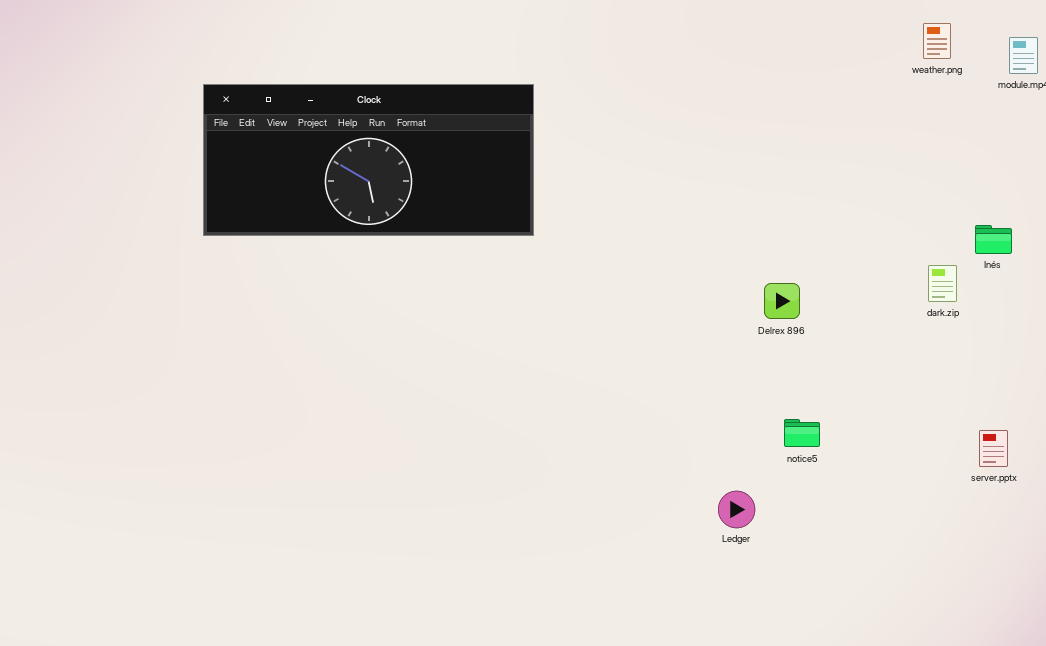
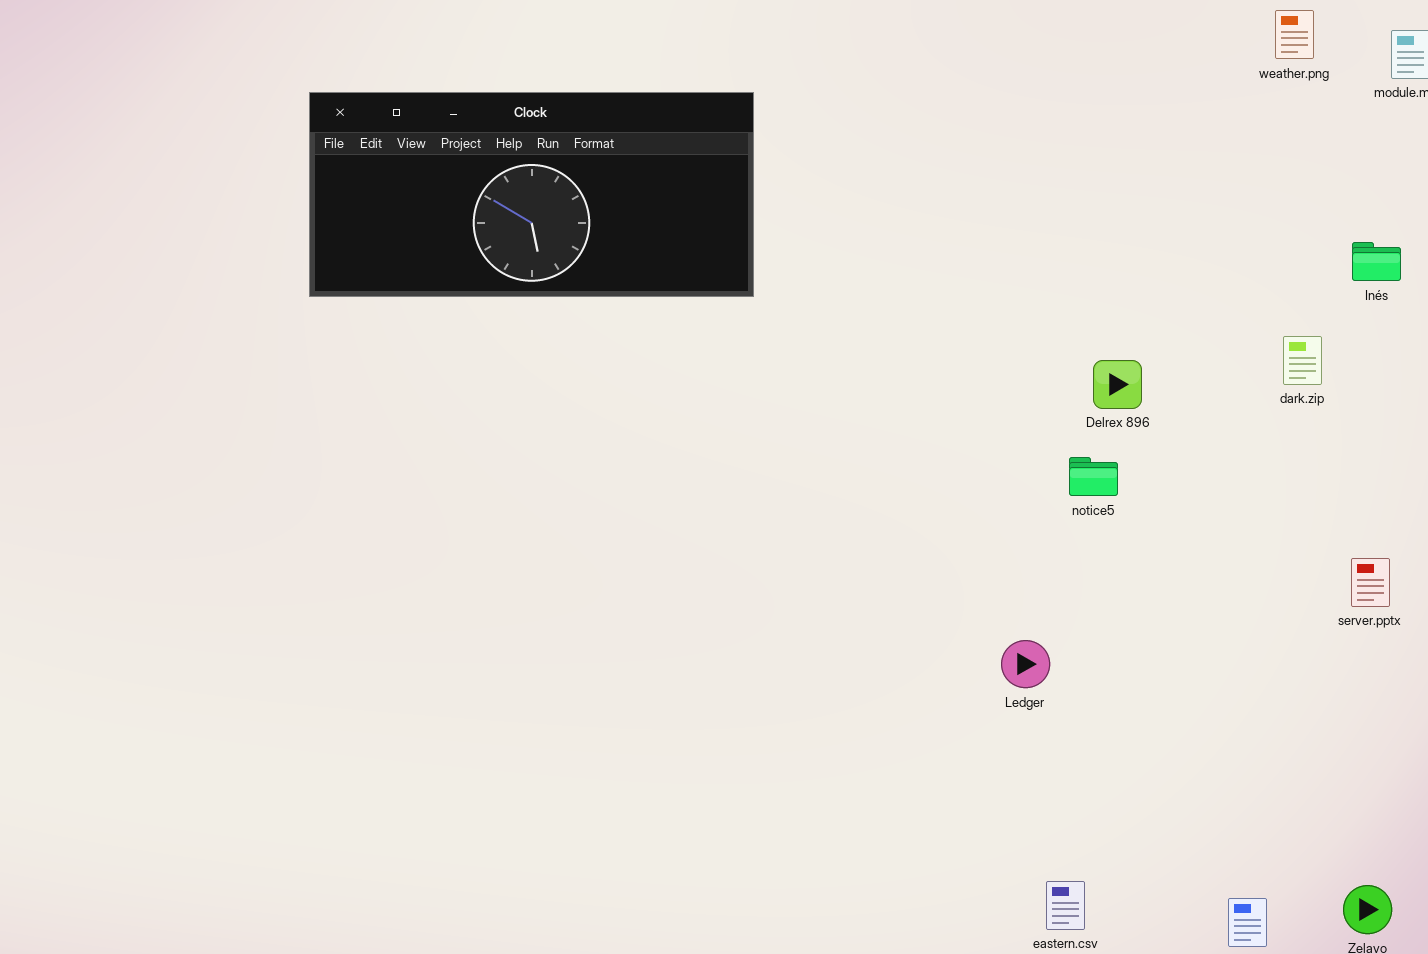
Inés: [975,225,1012,254] -> [1352,242,1401,281], moved
Delrex 896: [764,283,800,319] -> [1093,360,1142,409], moved
notice5: [784,419,820,447] -> [1069,457,1118,496], moved

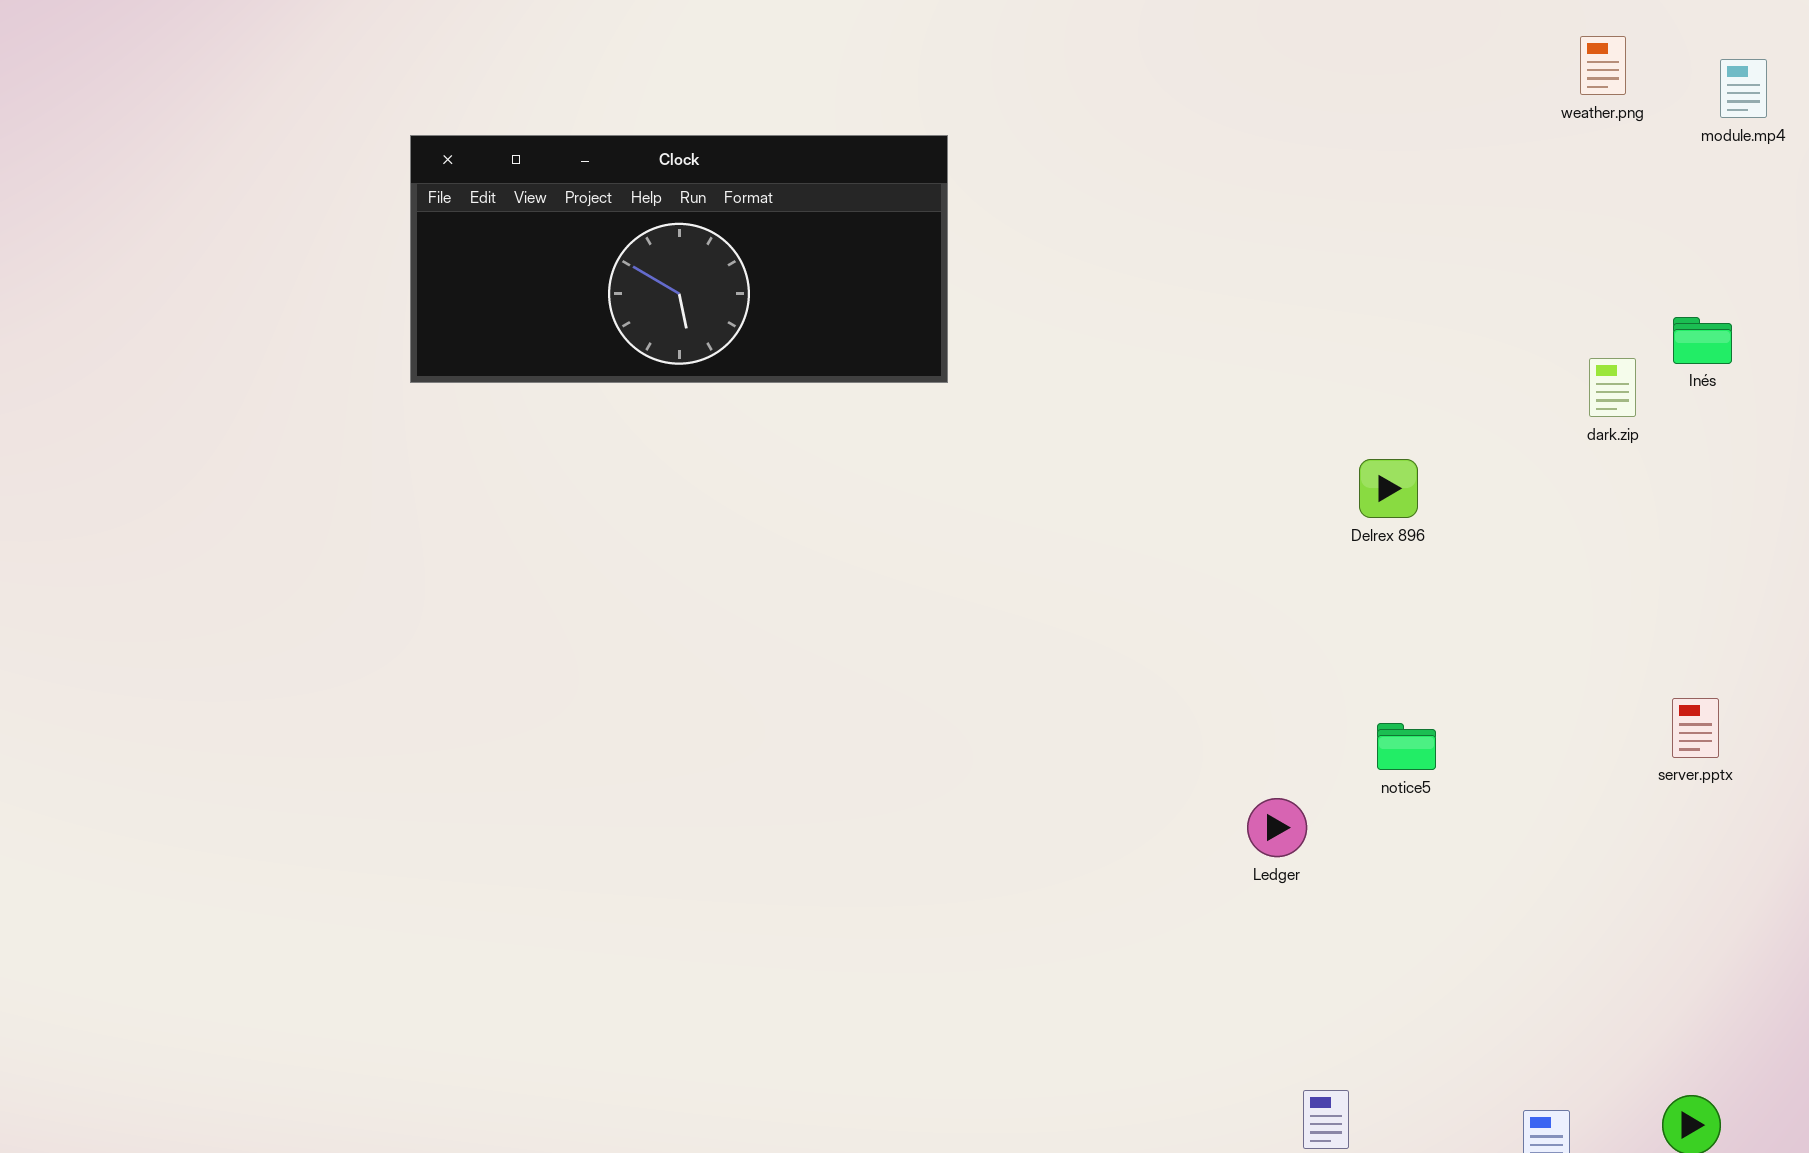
dark.zip: [1283,336,1322,385] -> [1589,358,1636,417], moved
notice5: [1069,457,1118,496] -> [1377,723,1436,770], moved

